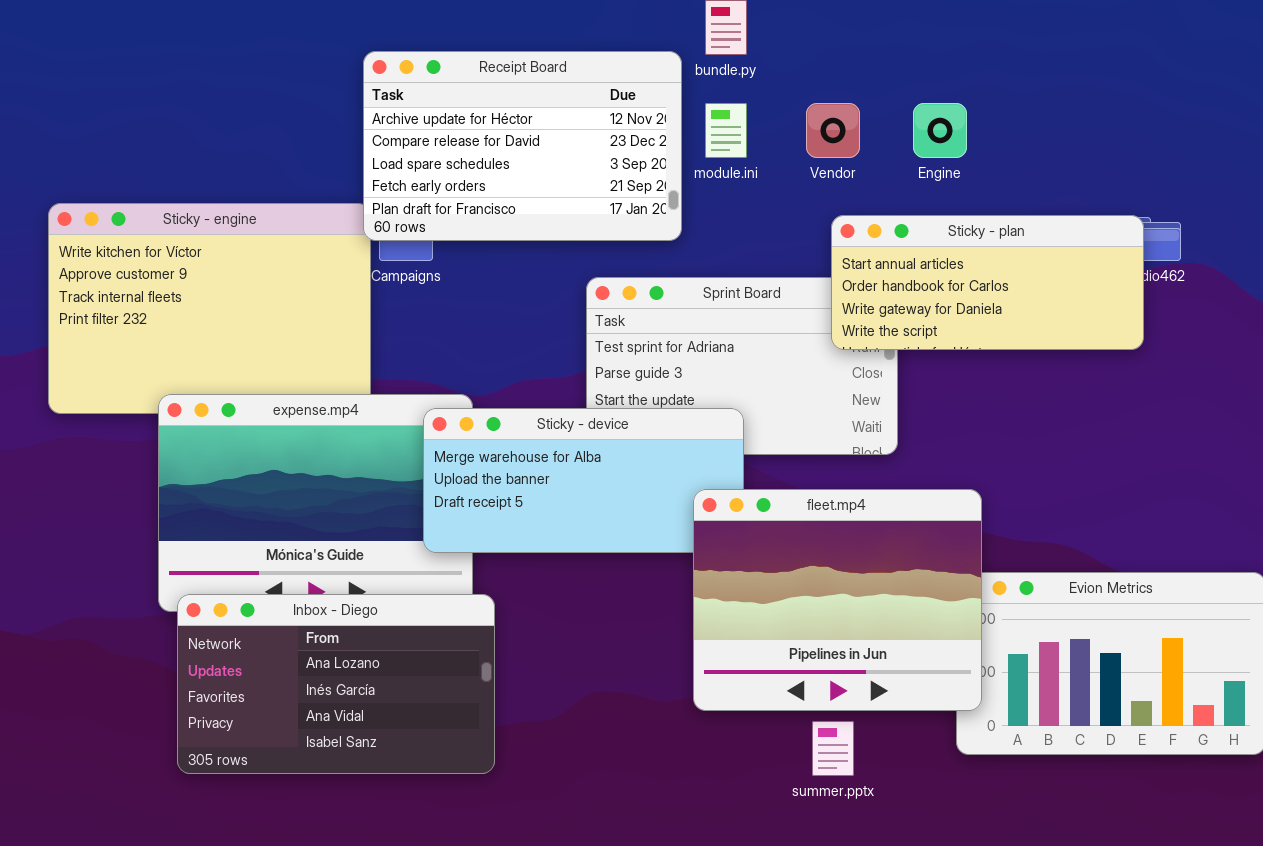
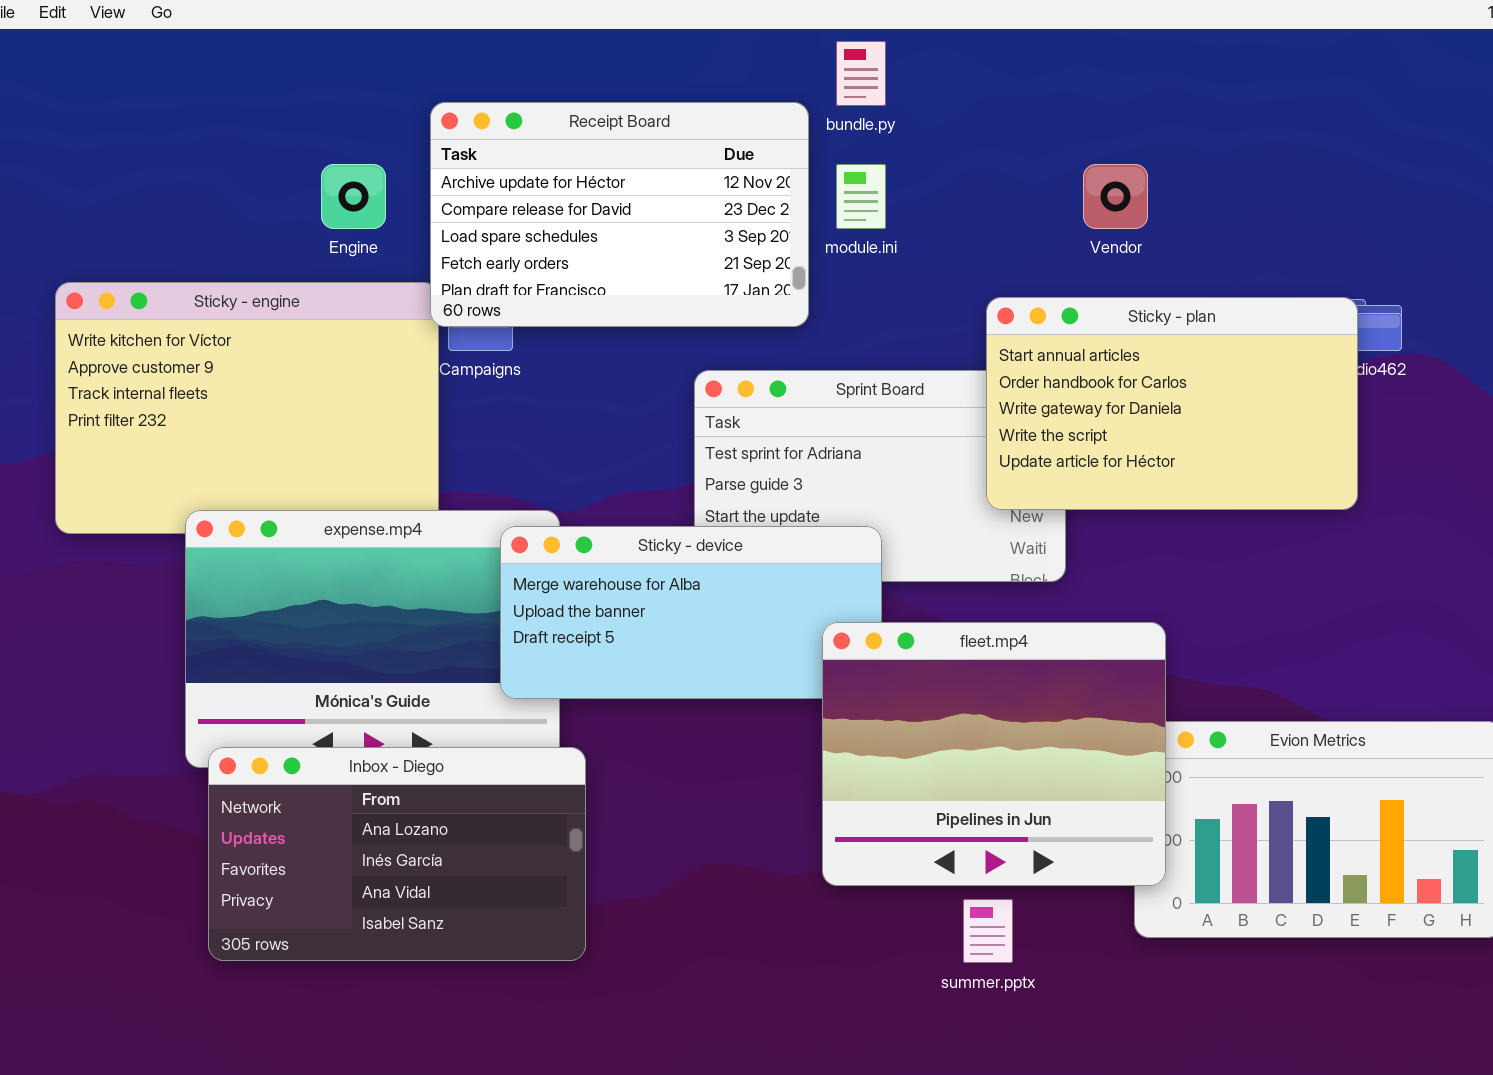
Vendor: [806,103,860,158] -> [1083,164,1148,229], moved
Engine: [913,103,967,158] -> [321,164,386,229], moved
Sticky - plan: [831,215,1144,350] -> [986,297,1358,510], resized

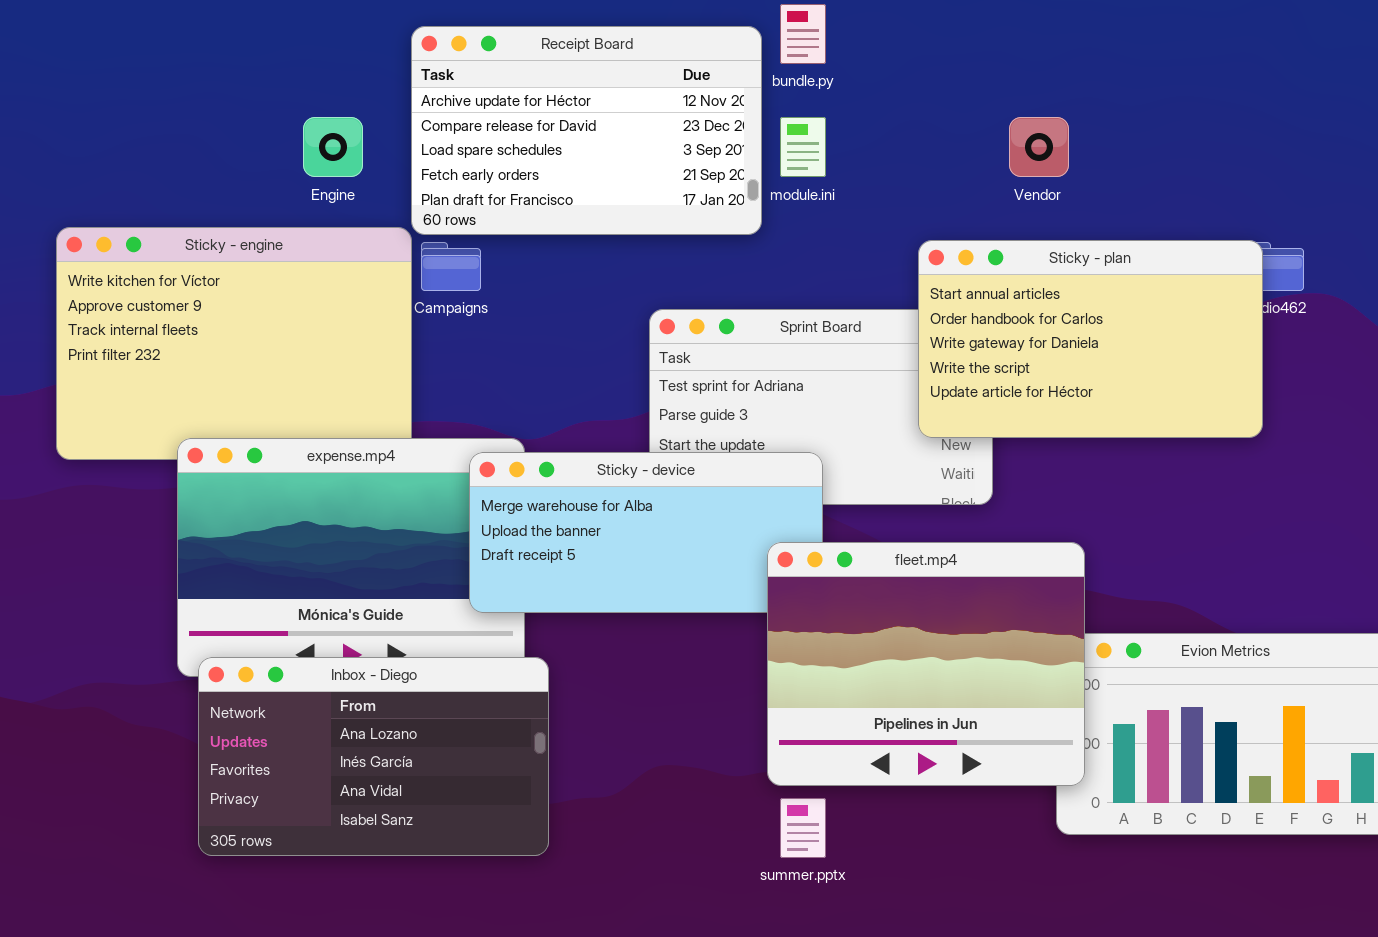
Receipt Board: [430,102,809,327] -> [411,26,762,235], moved
summer.pptx: [963,899,1013,963] -> [780,798,826,858], moved

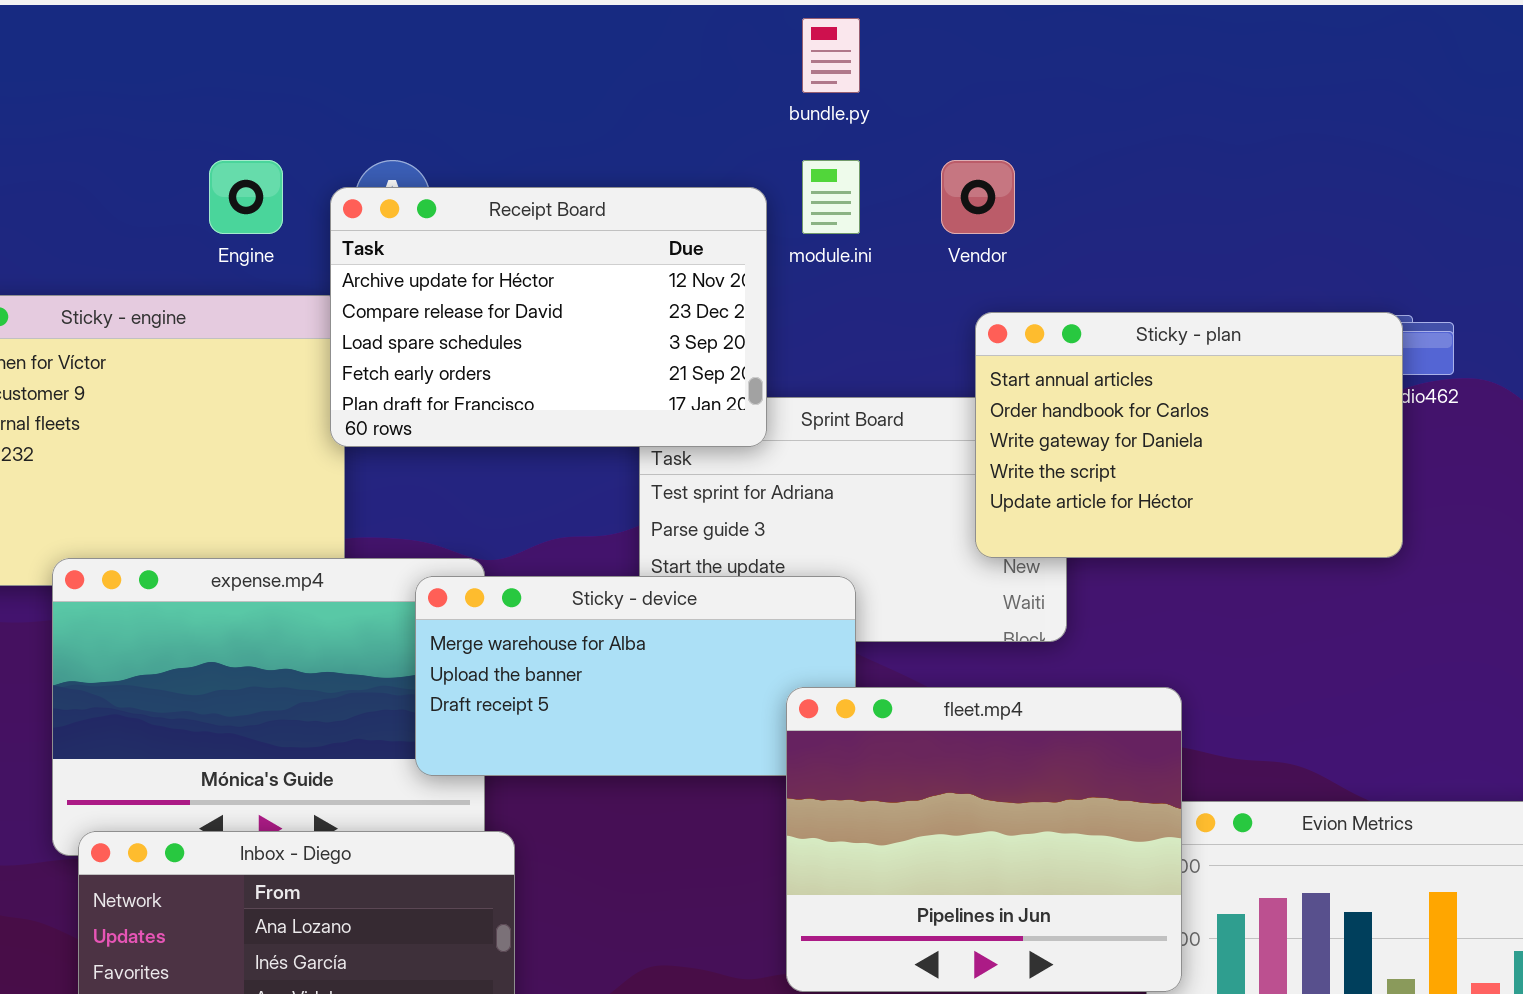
Receipt Board: [411,26,762,235] -> [330,187,767,447], moved
Vendor: [1009,117,1069,177] -> [941,160,1015,234], moved

